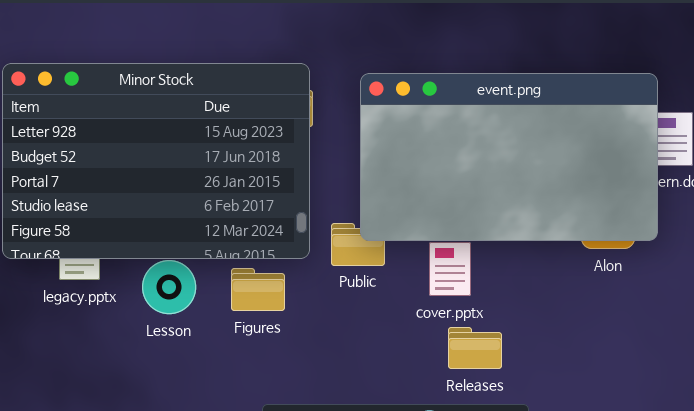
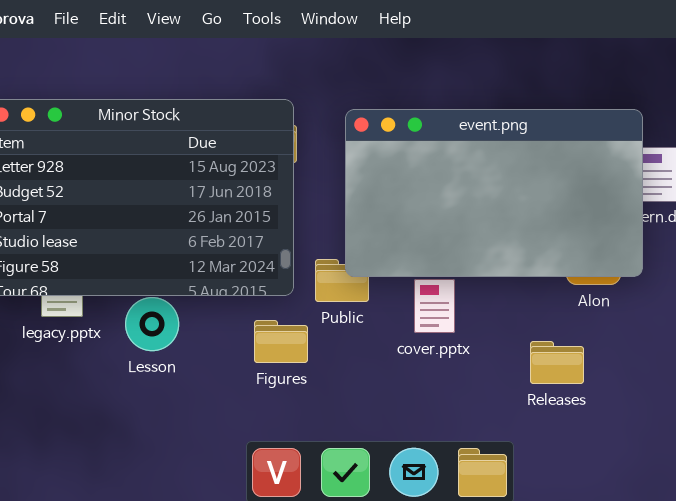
Figures: [231,268,285,311] -> [254,320,308,363], moved
Releases: [448,327,502,369] -> [530,341,584,384], moved

